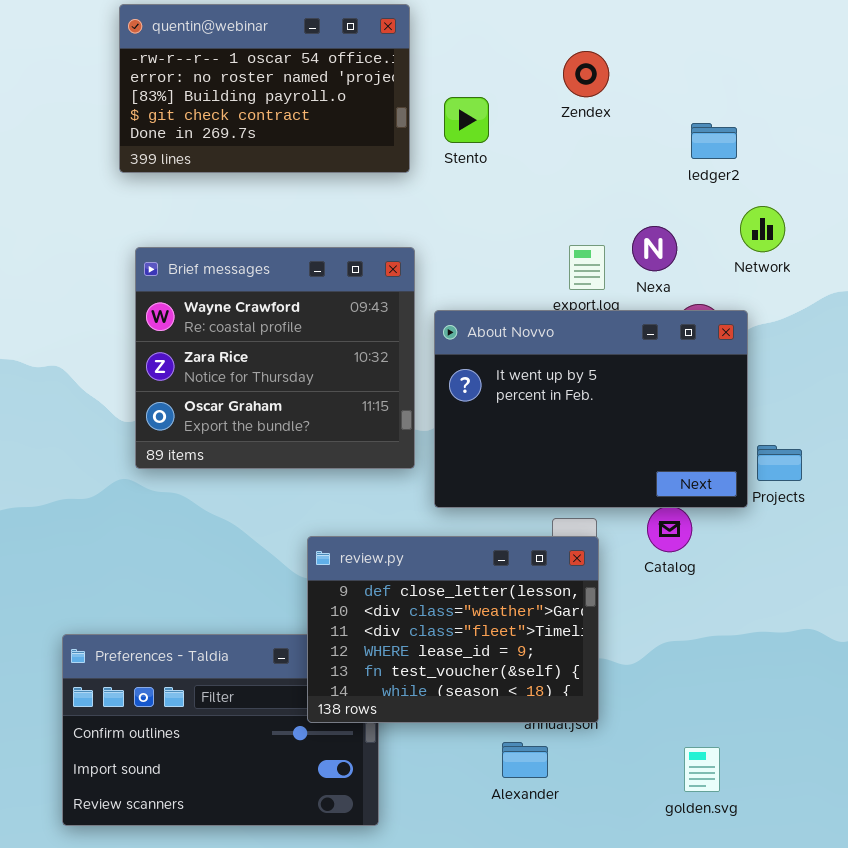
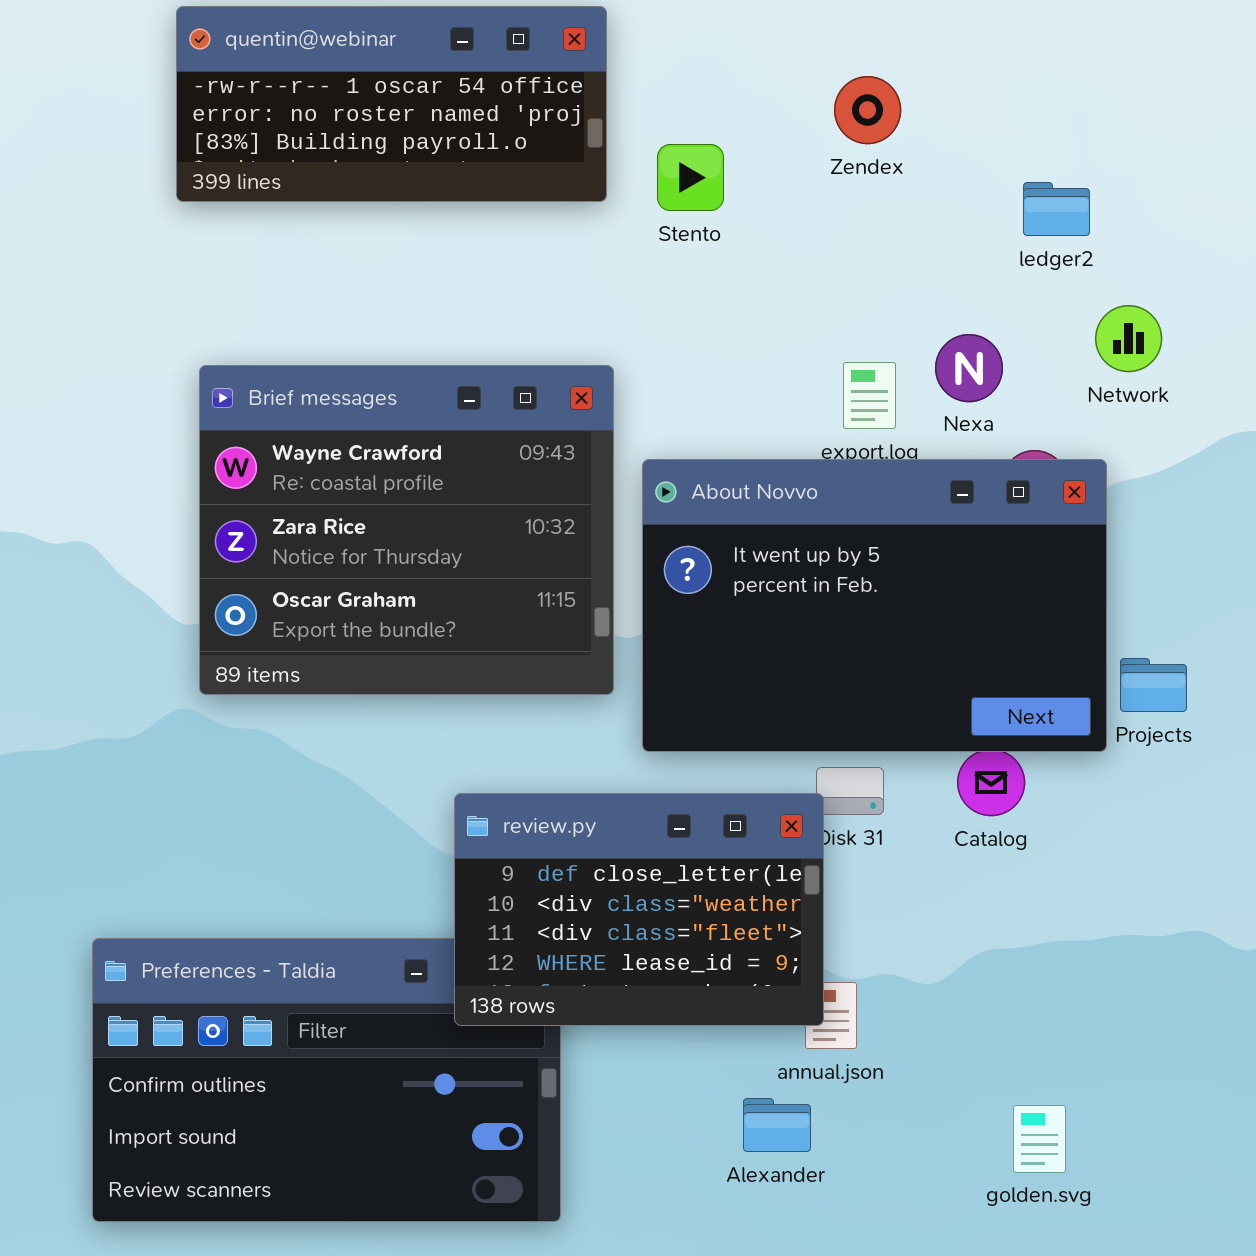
quentin@webinar: [119,4,410,173] -> [176,6,607,202], resized
review.py: [307,536,599,723] -> [454,793,824,1026], resized

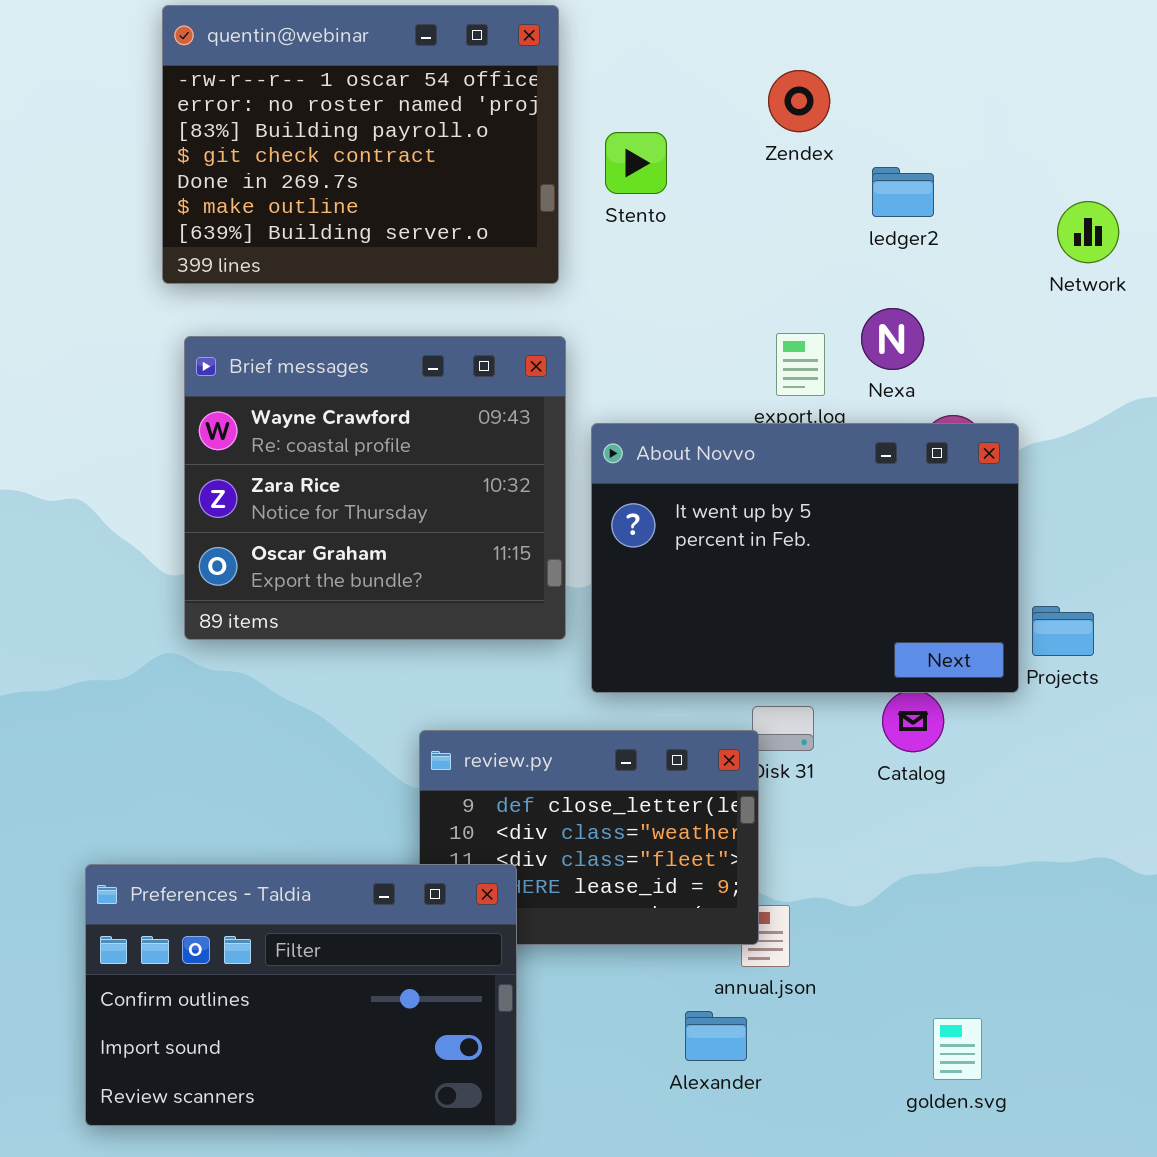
quentin@webinar: [176,6,607,202] -> [162,5,559,284], resized
ledger2: [1023,182,1090,236] -> [872,167,934,217], moved
Network: [1095,305,1162,372] -> [1057,201,1119,263], moved
Preferences - Taldia: [92,938,561,1222] -> [85,864,517,1126], raised

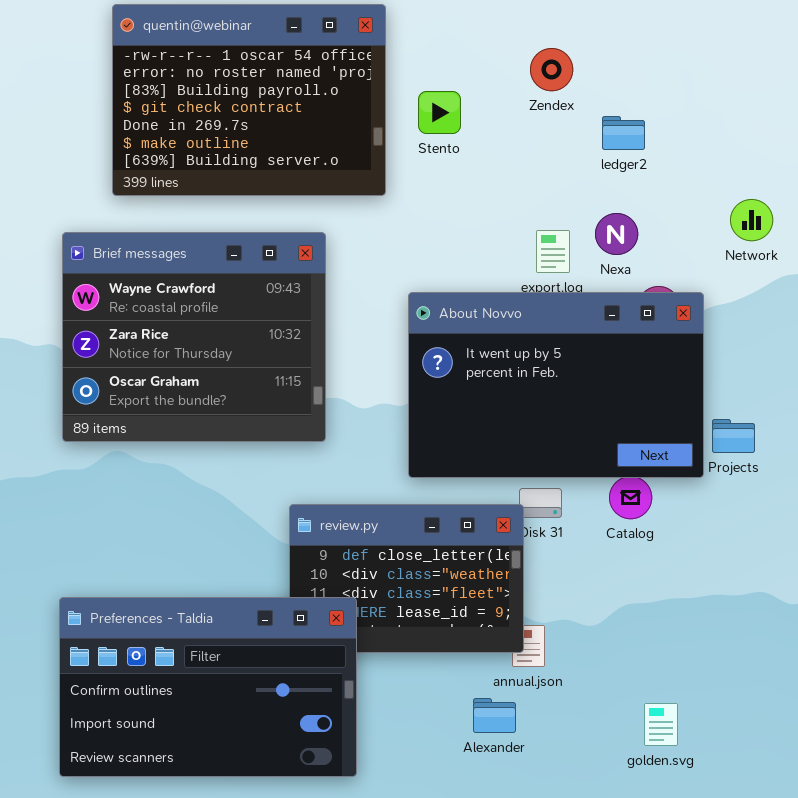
Network: [1057,201,1119,263] -> [730,199,773,241], moved
Brief messages: [184,336,566,640] -> [62,232,326,442], moved

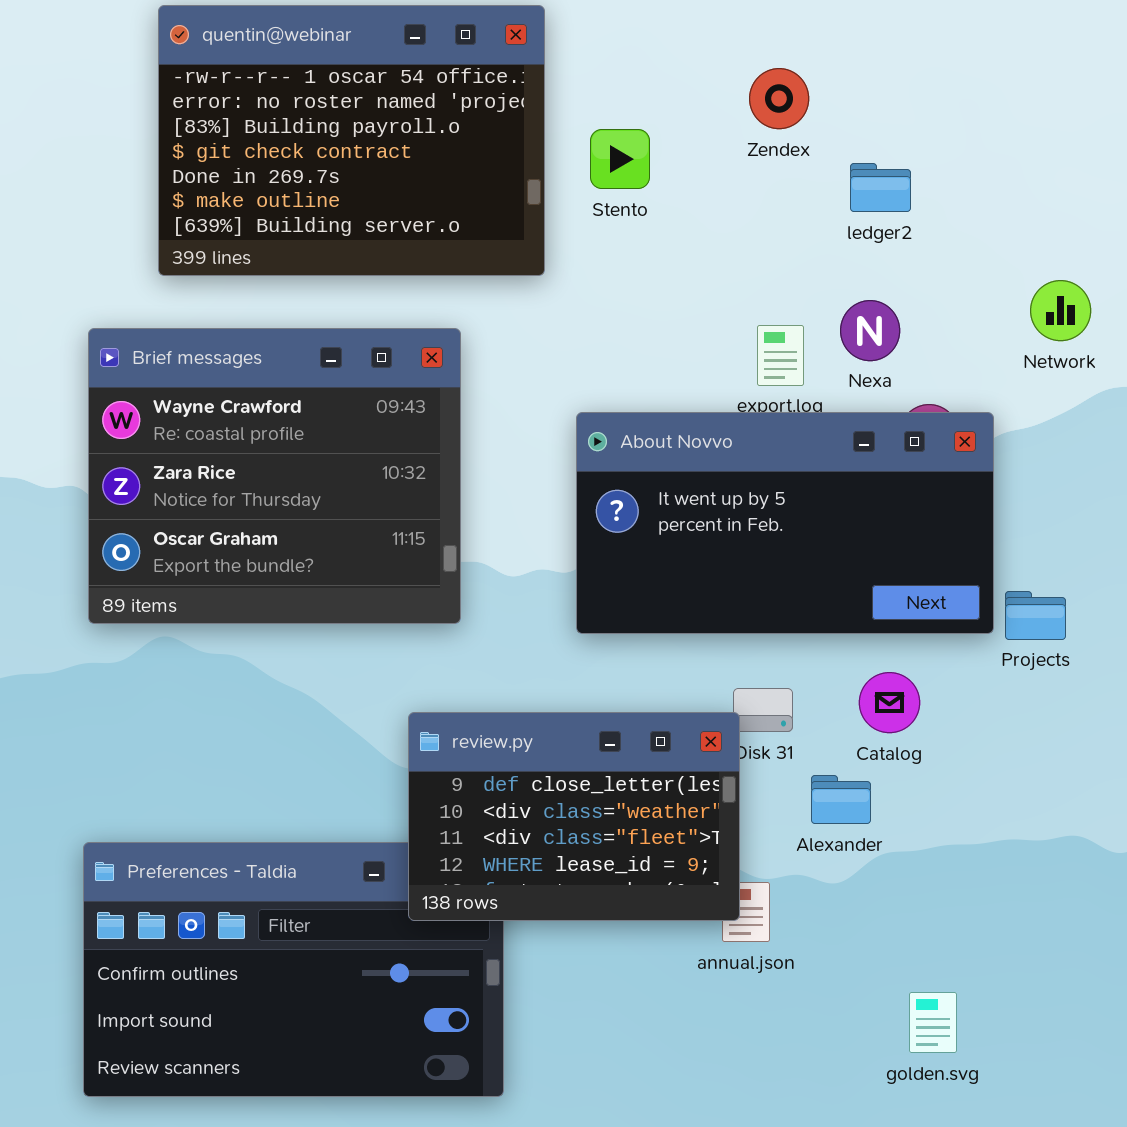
About Novvo: [408,292,704,478] -> [576,412,994,634], resized
review.py: [289,504,524,653] -> [408,712,740,921], raised
Alexander: [473,698,516,733] -> [811,775,871,824], moved

